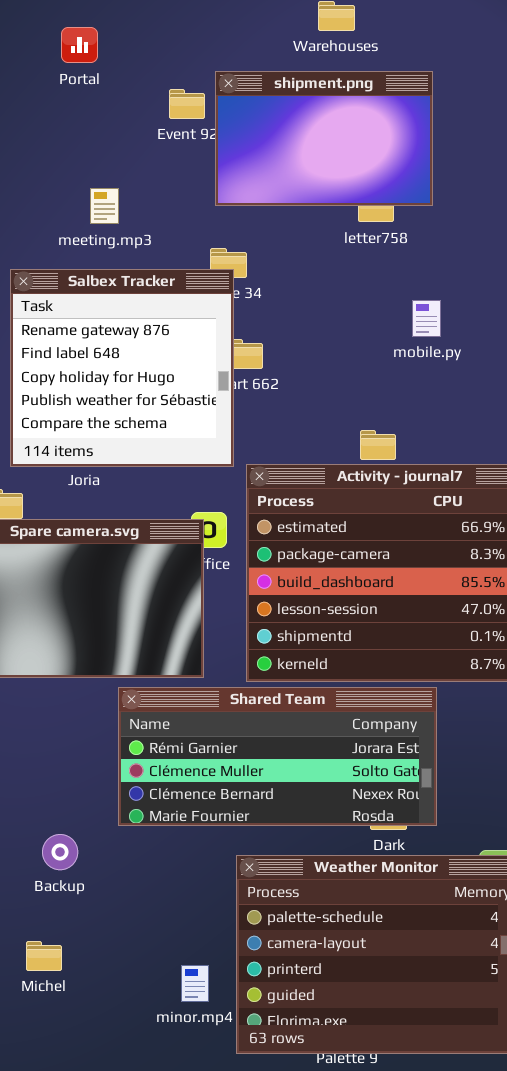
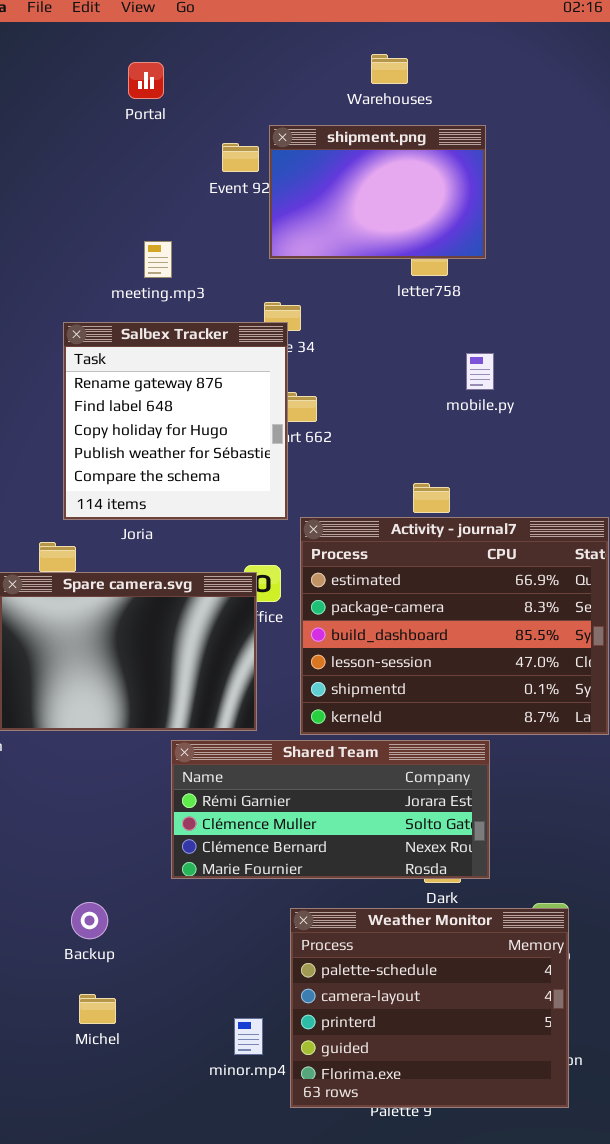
Portal: [61,27,98,63] -> [128,62,164,99], moved
Backup: [42,834,78,870] -> [71,902,108,939], moved

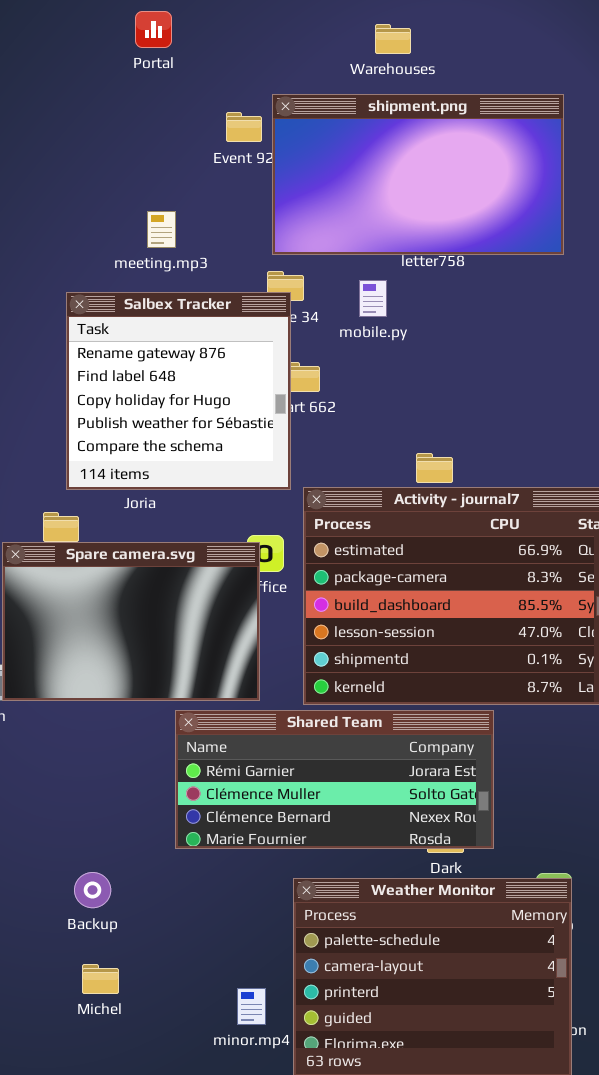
Portal: [128,62,164,99] -> [135,11,172,48], moved
shipment.png: [269,125,486,259] -> [272,94,564,255], resized
mobile.py: [466,353,494,390] -> [359,280,387,317], moved

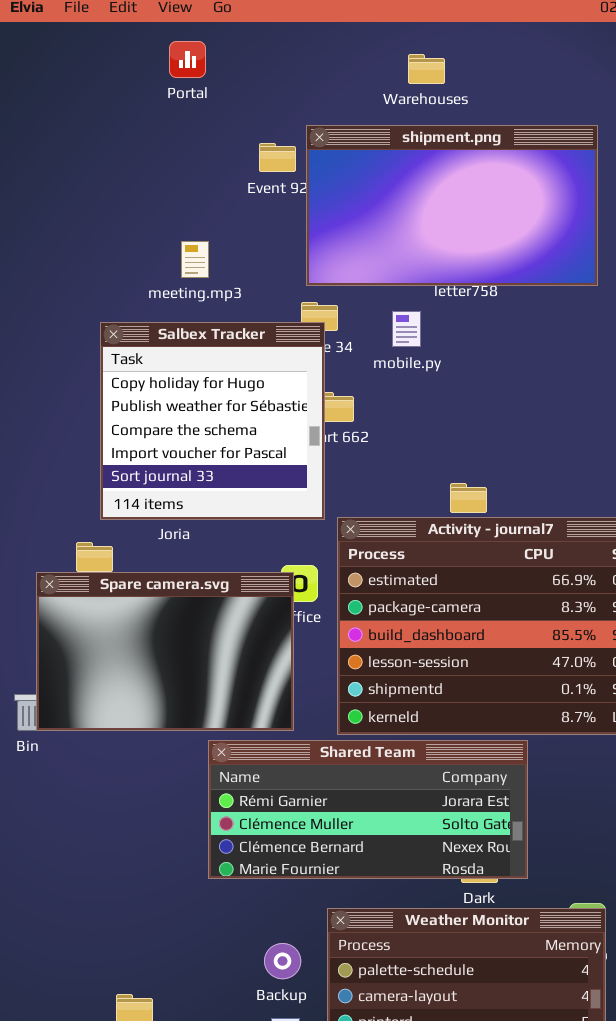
Salbex Tracker: [66,292,291,490] -> [100,322,325,520], scrolled down 2 rows
Backup: [74,872,111,908] -> [264,943,301,979], moved

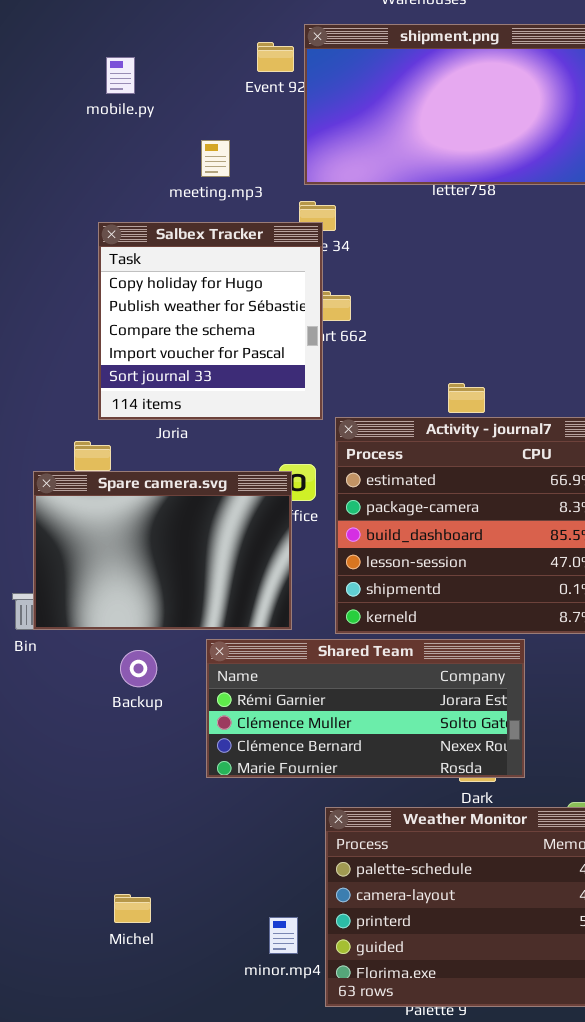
meeting.mp3: [181,241,209,278] -> [201,140,230,177], moved
mobile.py: [392,311,421,347] -> [106,57,135,94], moved
Backup: [264,943,301,979] -> [120,650,157,687], moved

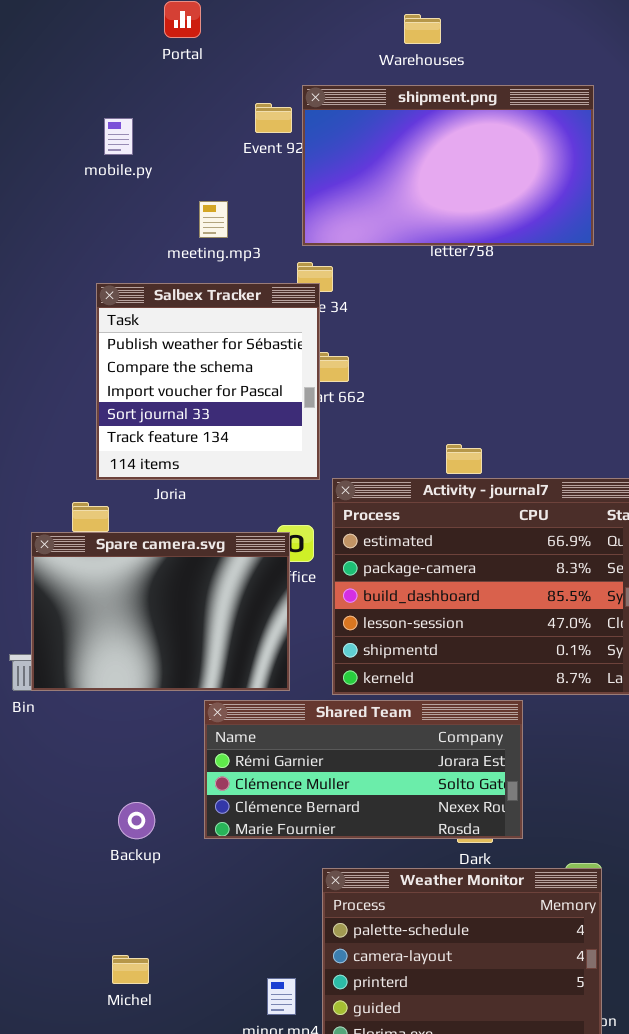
Salbex Tracker: [98,222,323,420] -> [96,283,320,480], scrolled down 1 row
Backup: [120,650,157,687] -> [118,802,155,839], moved

